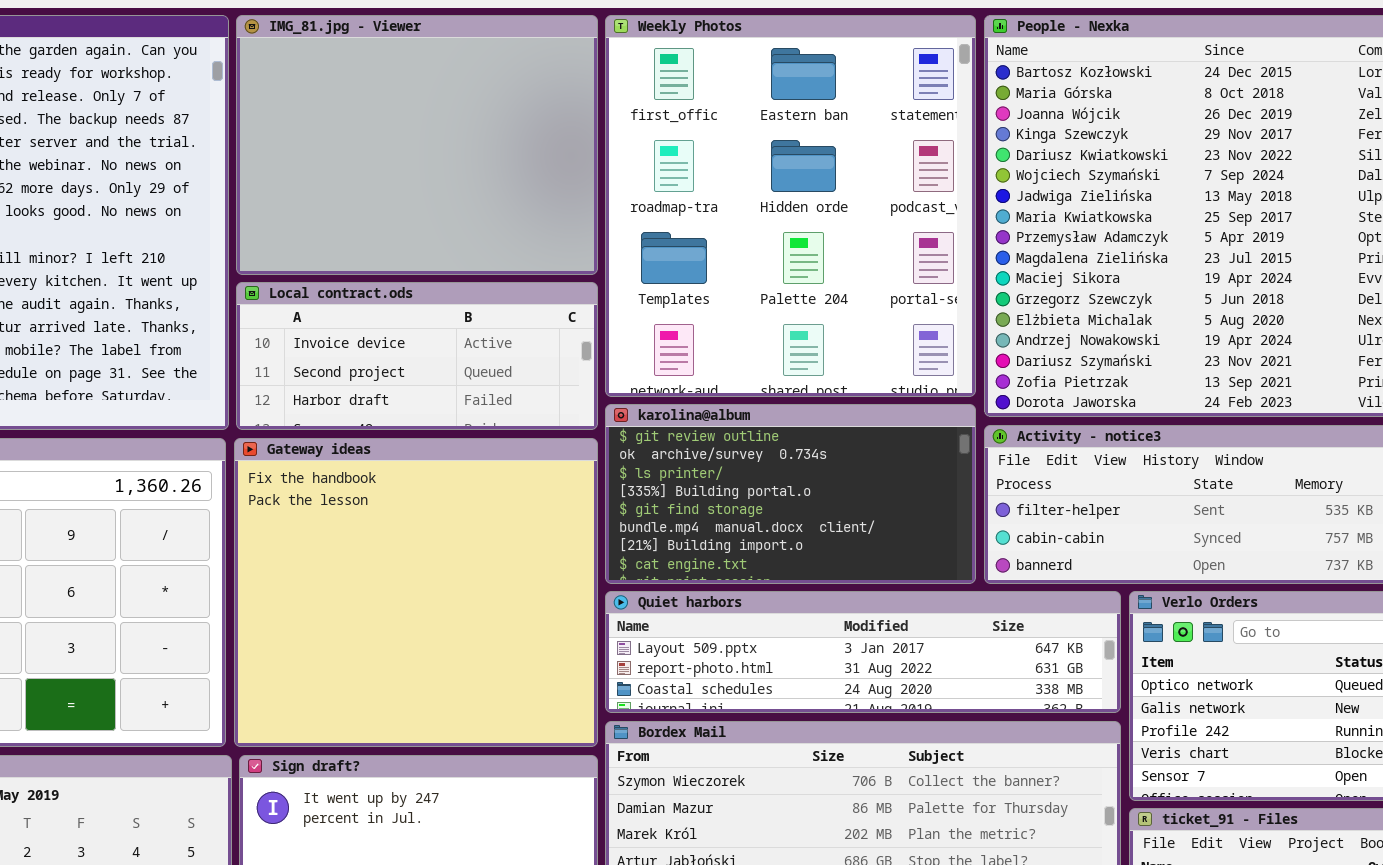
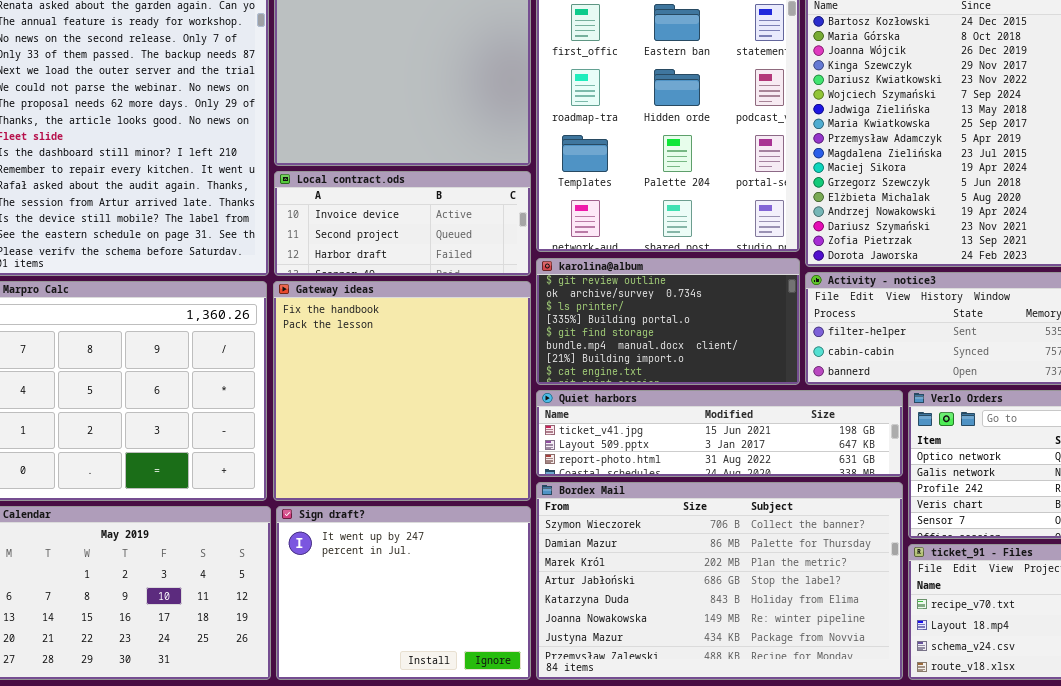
Quiet harbors: [605,591,1121,713] -> [536,390,903,477], scrolled up 1 row

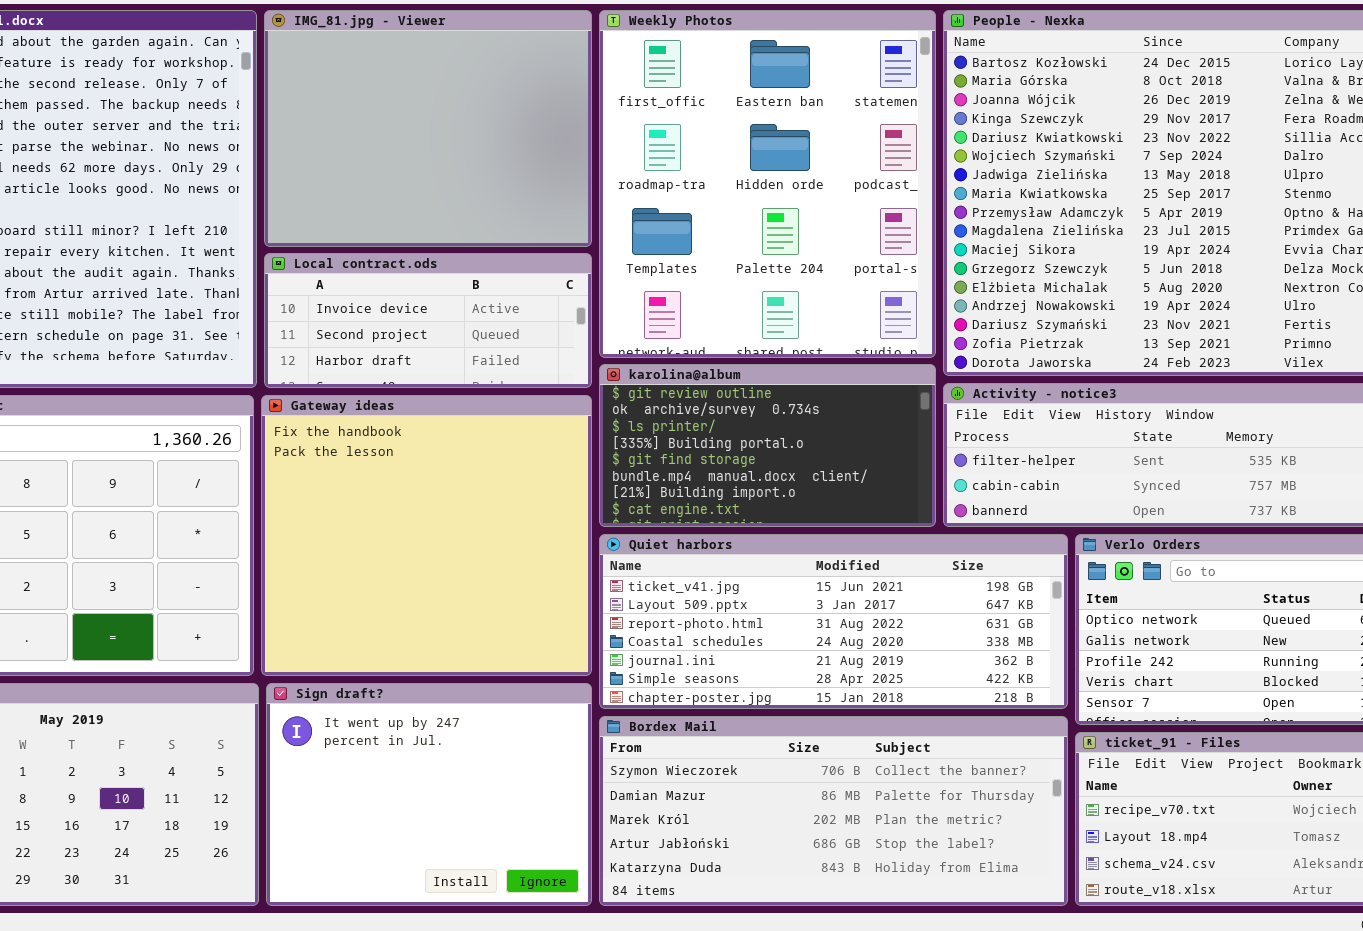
Quiet harbors: [536,390,903,477] -> [599,534,1068,709], resized
Bordex Mail: [536,482,903,680] -> [599,716,1068,906], resized

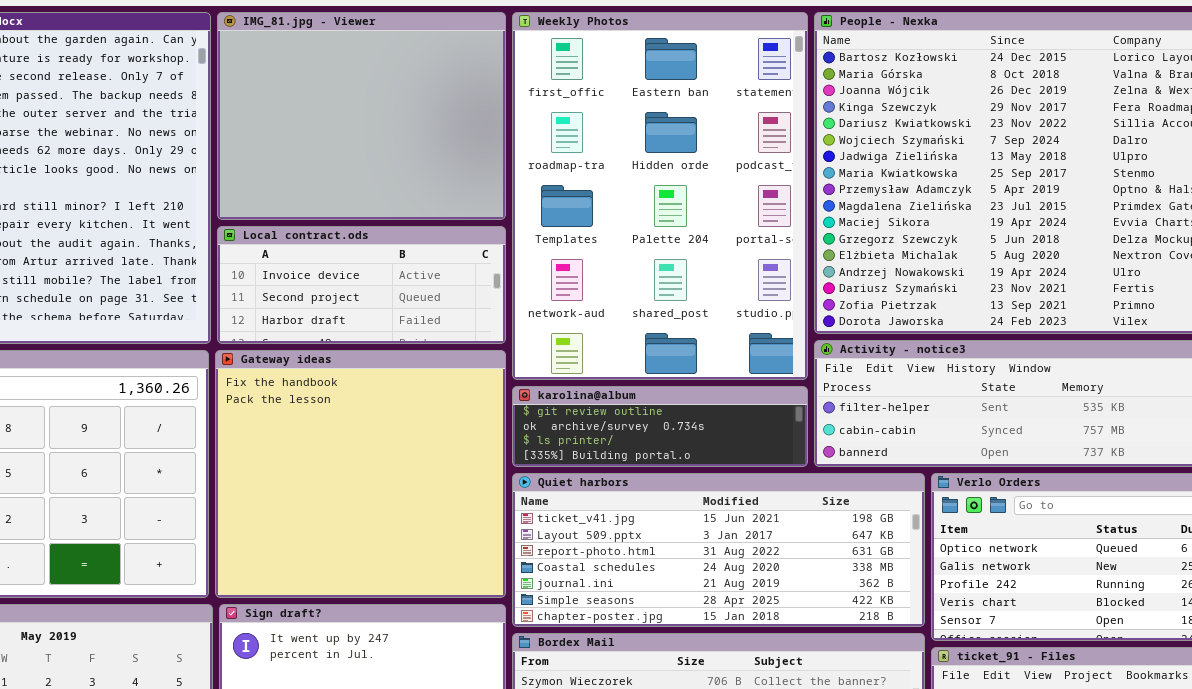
Weekly Photos: [599,10,936,358] -> [512,12,808,380], resized
karolina@album: [599,364,936,527] -> [512,386,808,467], resized

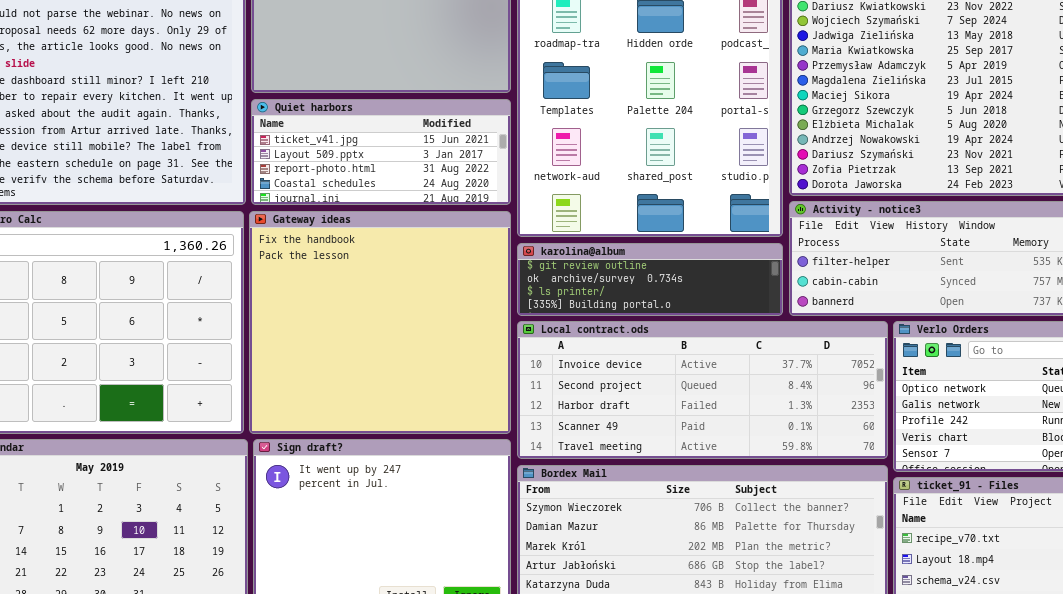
Local contract.ods: [217,226,506,344] -> [517,321,888,459], moved, resized
Quiet harbors: [512,473,925,627] -> [251,99,511,205], moved, resized

